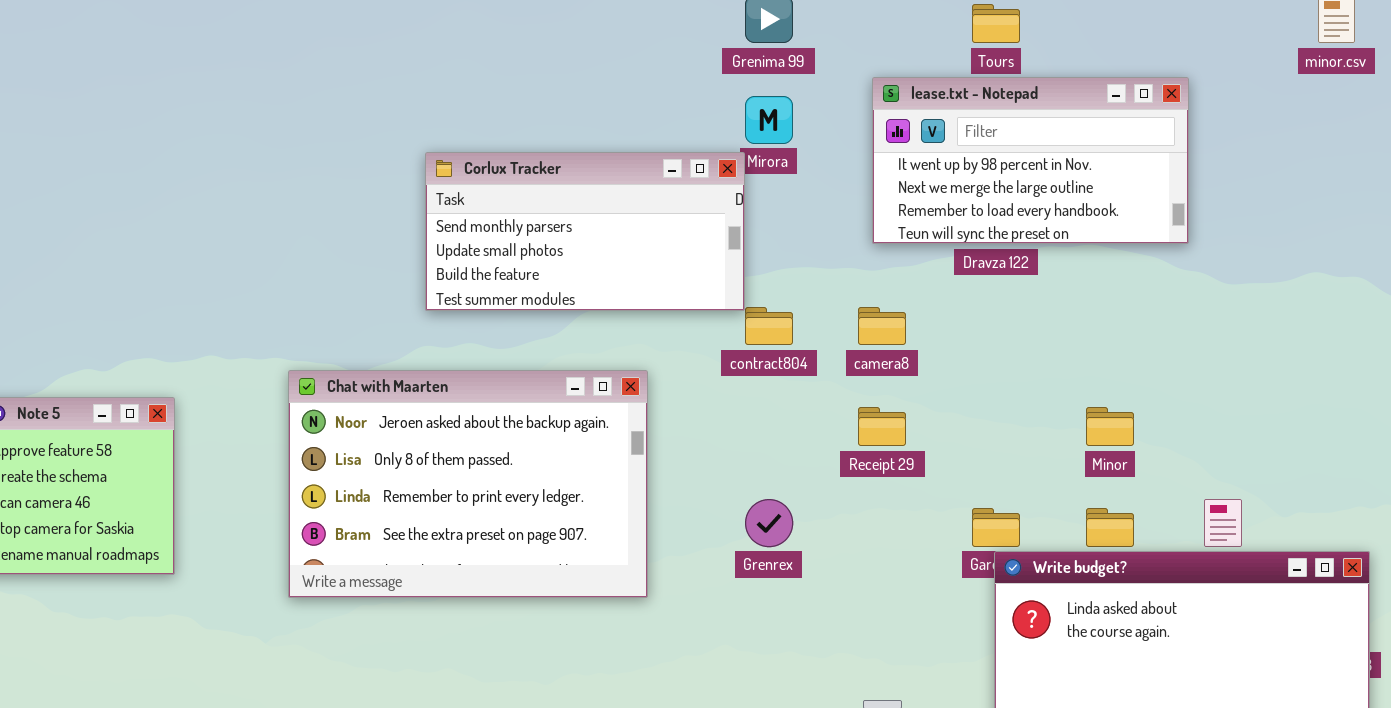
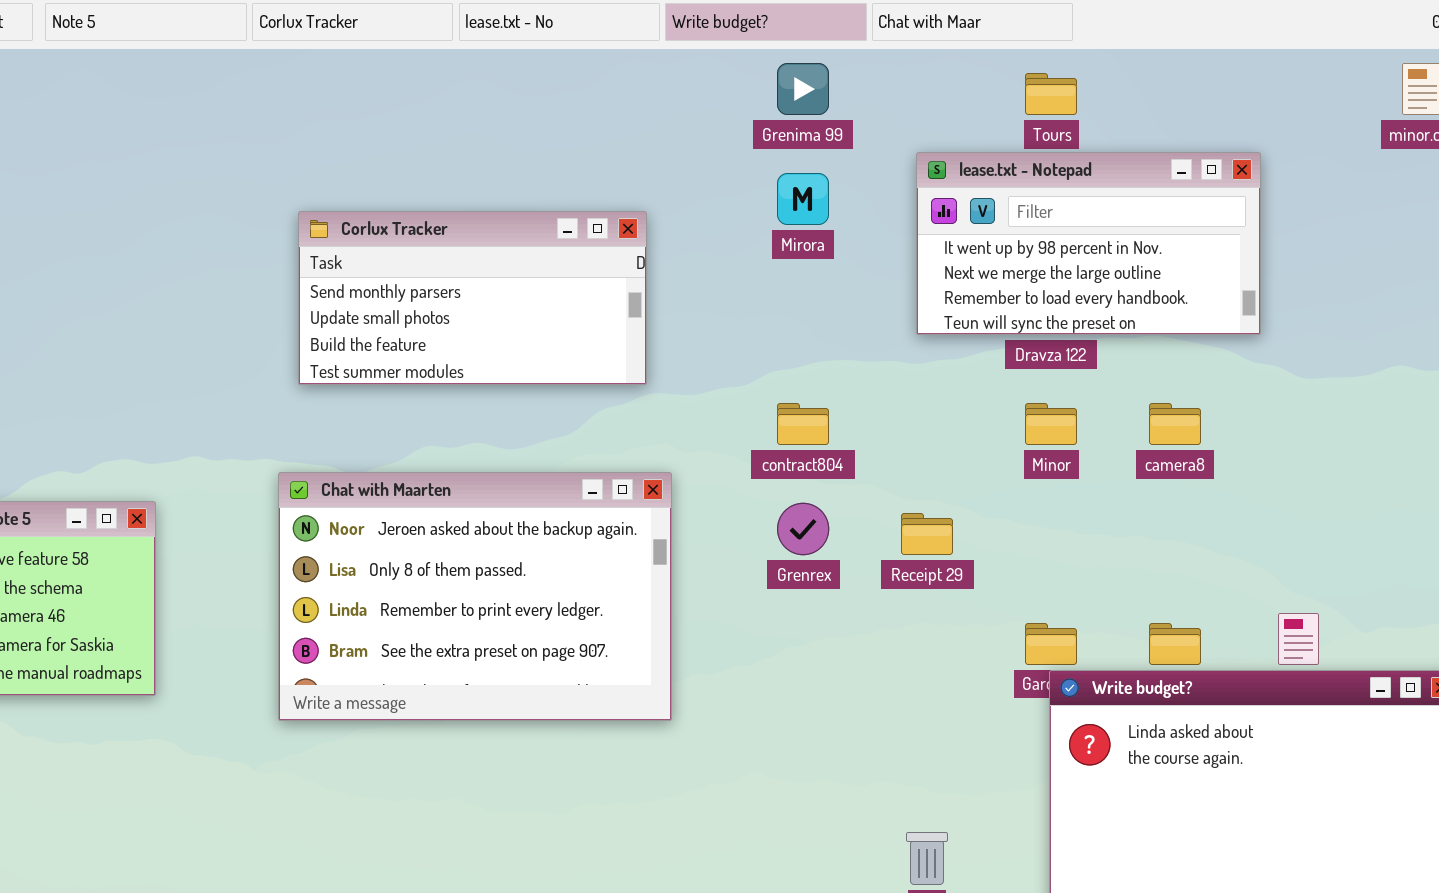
Corlux Tracker: [425,152,745,311] -> [298,211,647,385], moved
camera8: [858,307,906,345] -> [1149,403,1201,445], moved
Minor: [1086,407,1134,446] -> [1025,403,1077,445], moved
Grenrex: [745,499,793,547] -> [777,503,829,555], moved

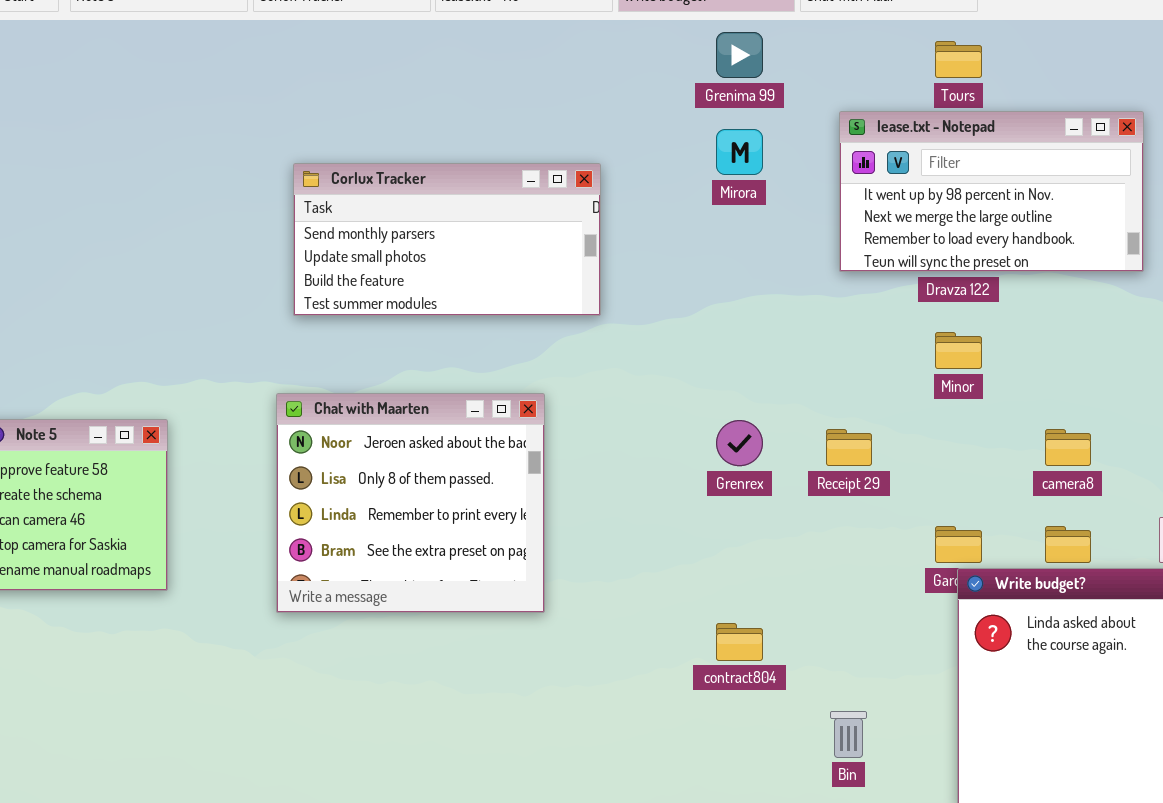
contract804: [777,403,829,445] -> [716,623,763,661], moved
camera8: [1149,403,1201,445] -> [1045,429,1091,466], moved
Chat with Maarten: [278,472,672,721] -> [276,393,545,613], resized

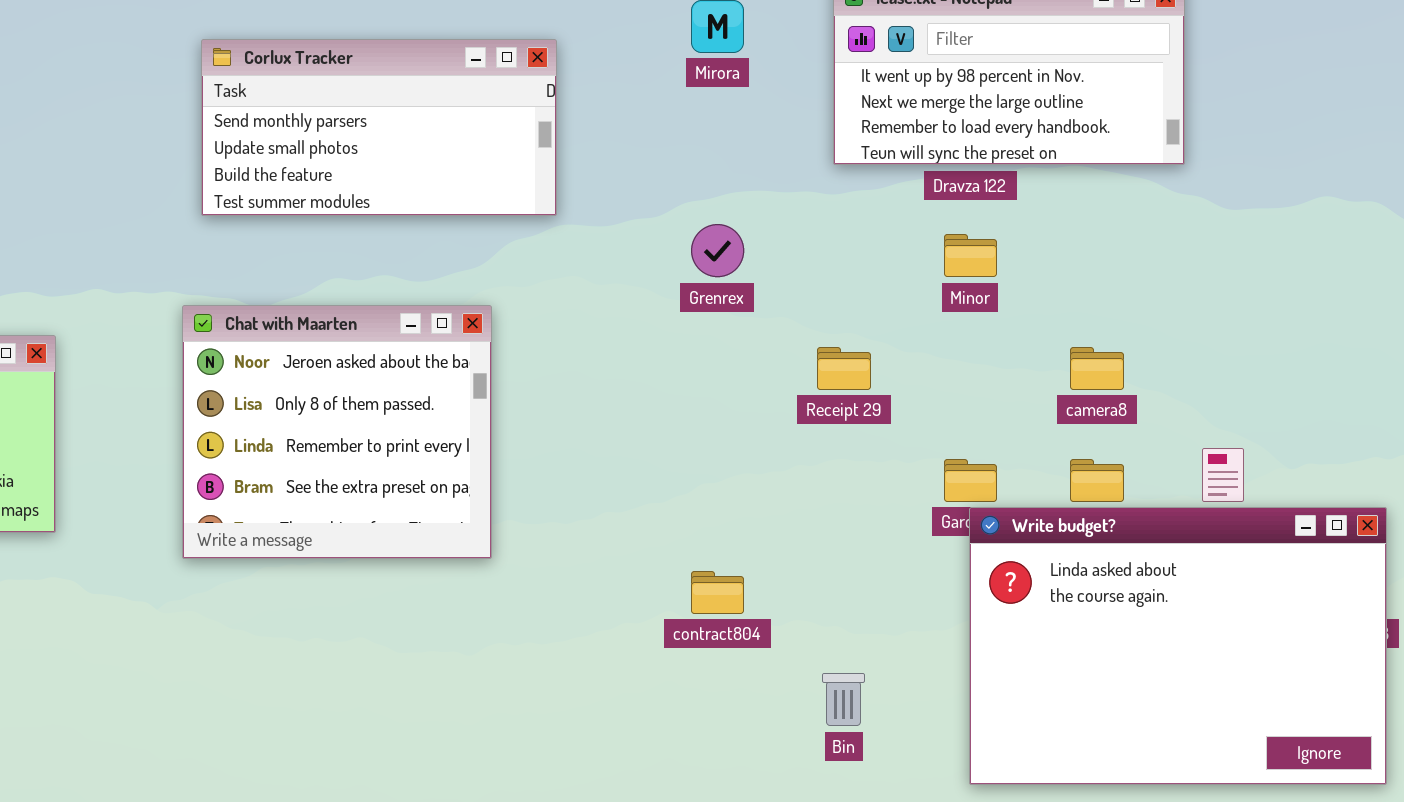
Grenrex: [716,420,763,466] -> [691,224,744,277], moved

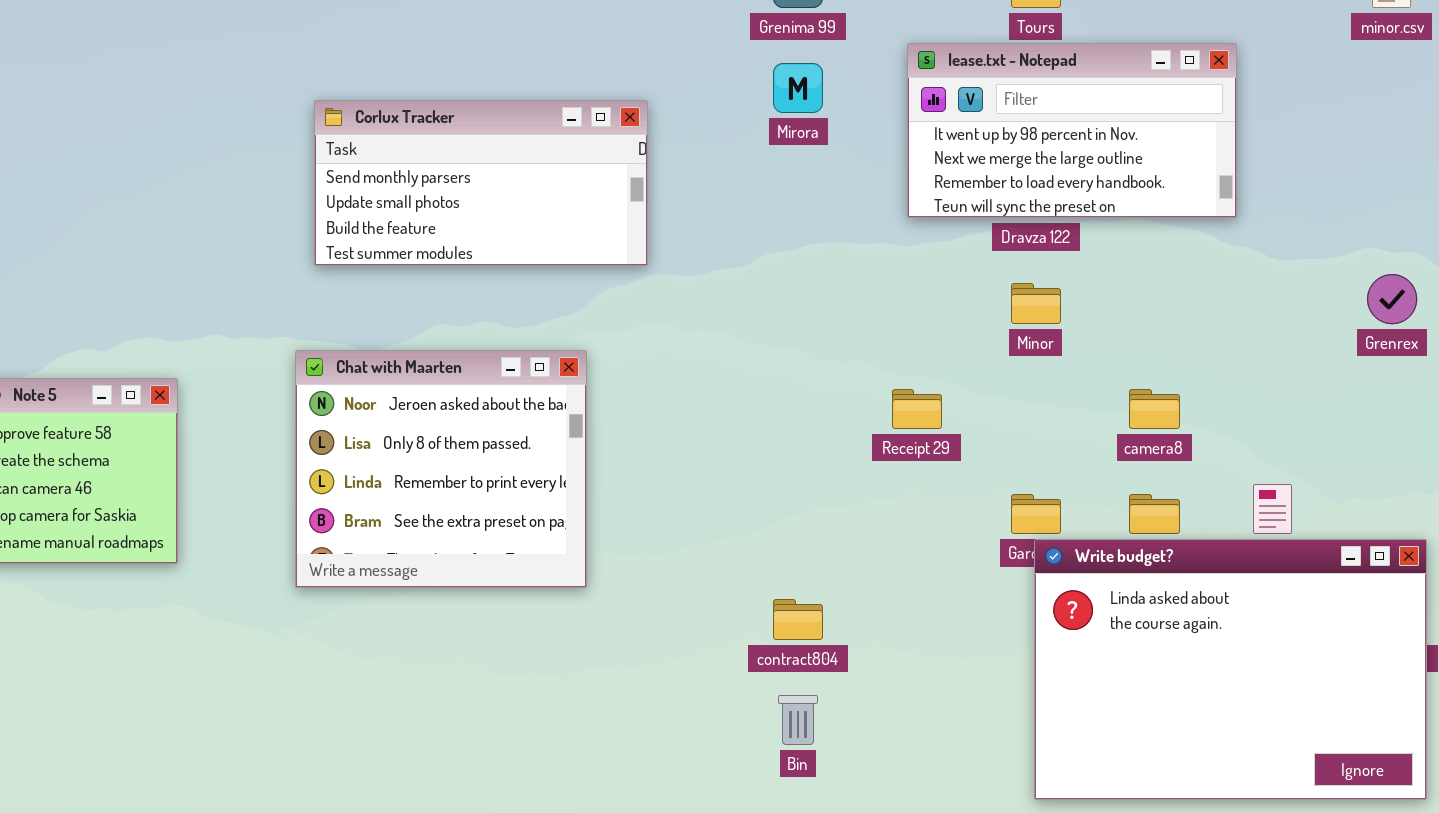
Grenrex: [691,224,744,277] -> [1367,274,1417,324], moved
Bin: [822,673,865,726] -> [778,695,818,745], moved

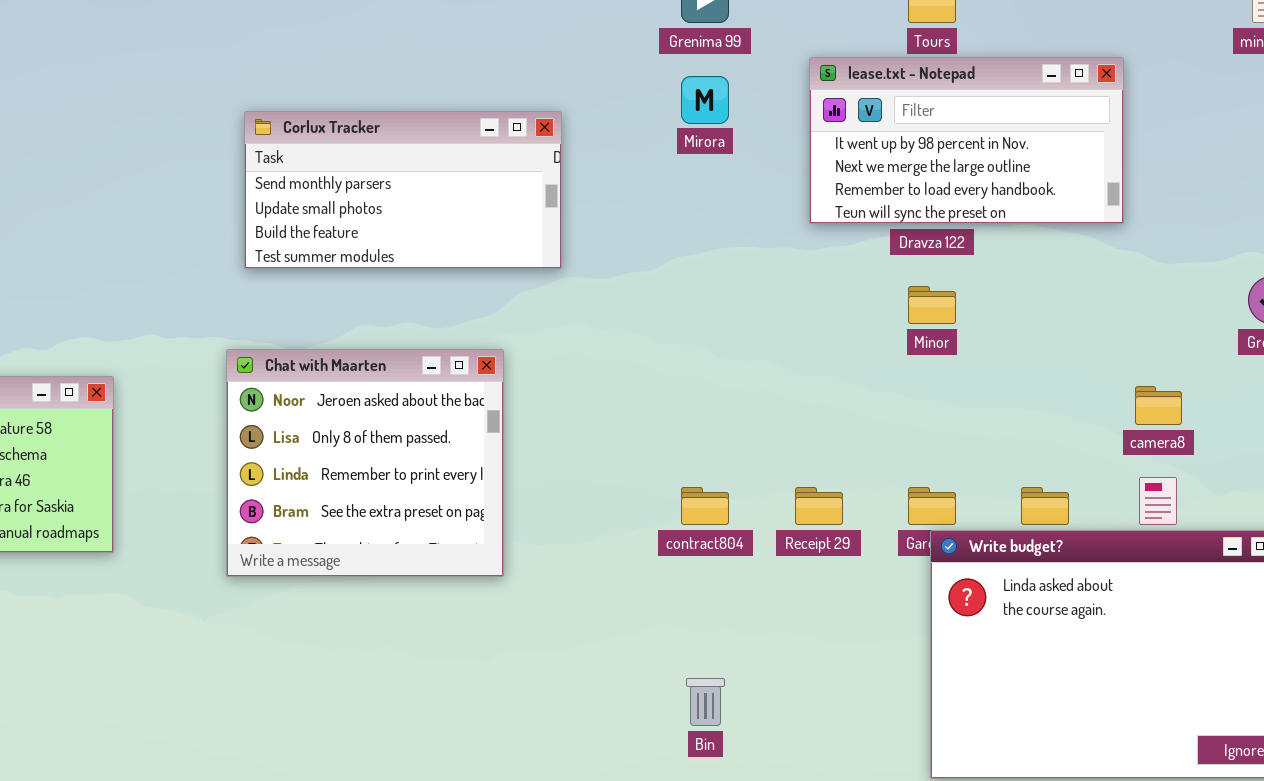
Receipt 29: [892,389,942,429] -> [795,487,843,525], moved
camera8: [1129,389,1180,429] -> [1135,386,1182,425], moved
contract804: [773,599,823,640] -> [681,487,729,525], moved

